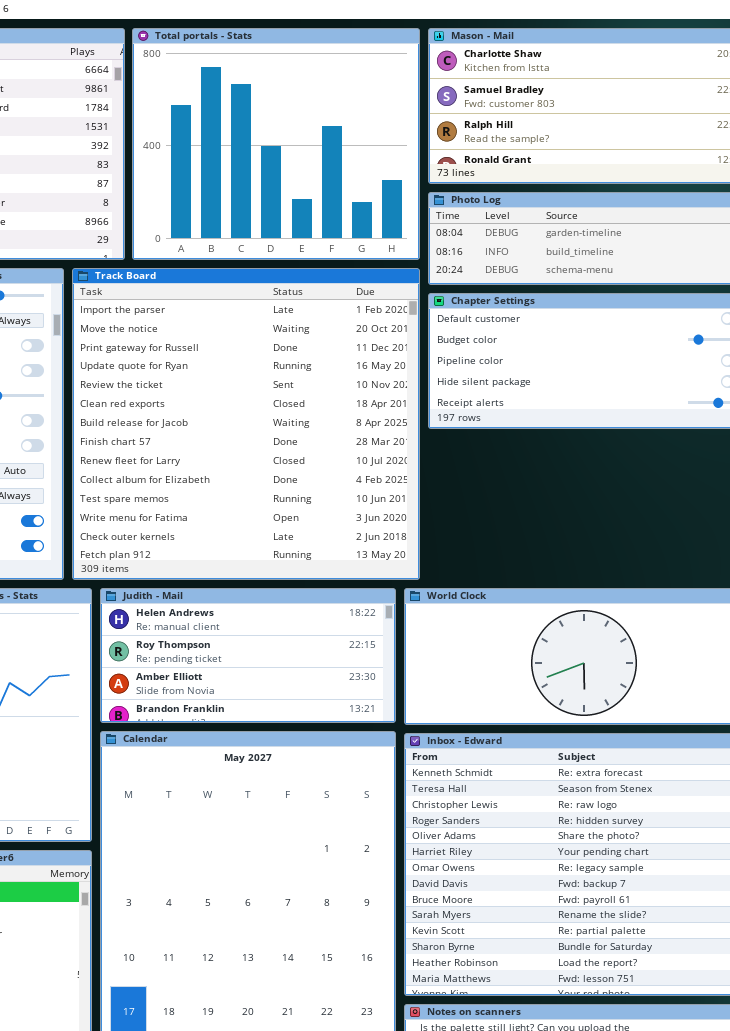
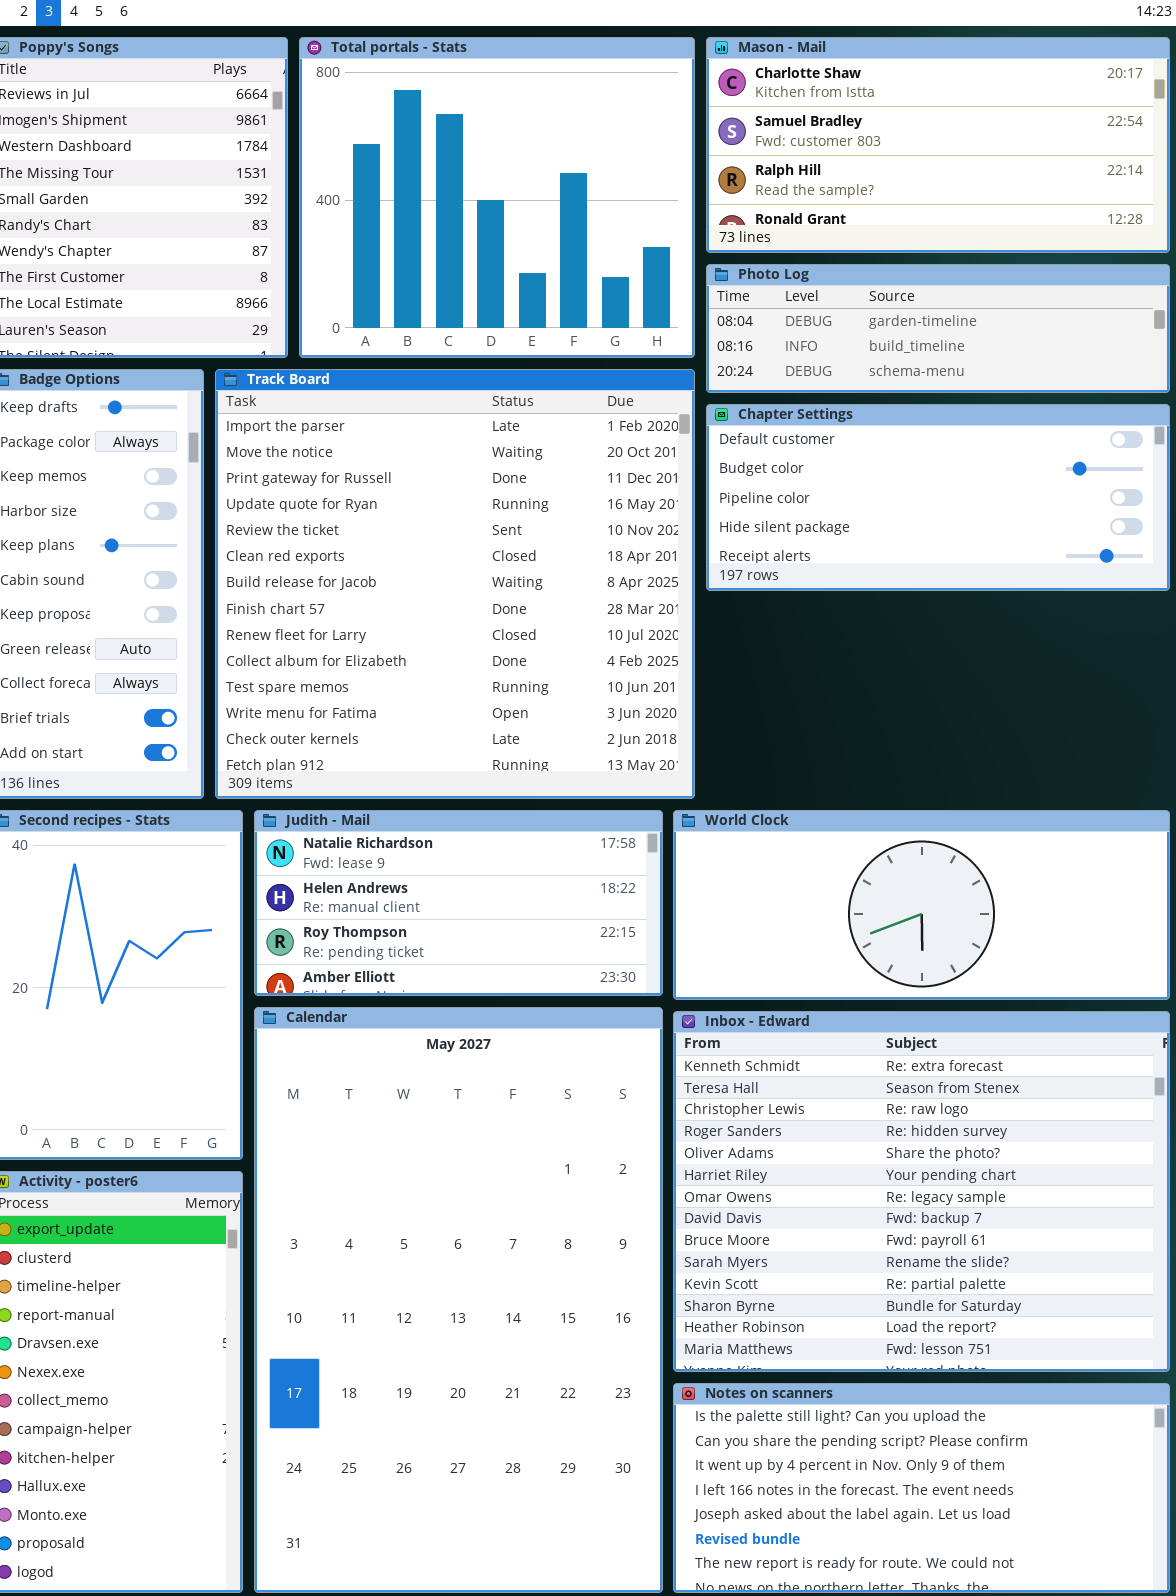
Judith - Mail: [100,588,396,723] -> [254,810,663,996], scrolled up 1 row

